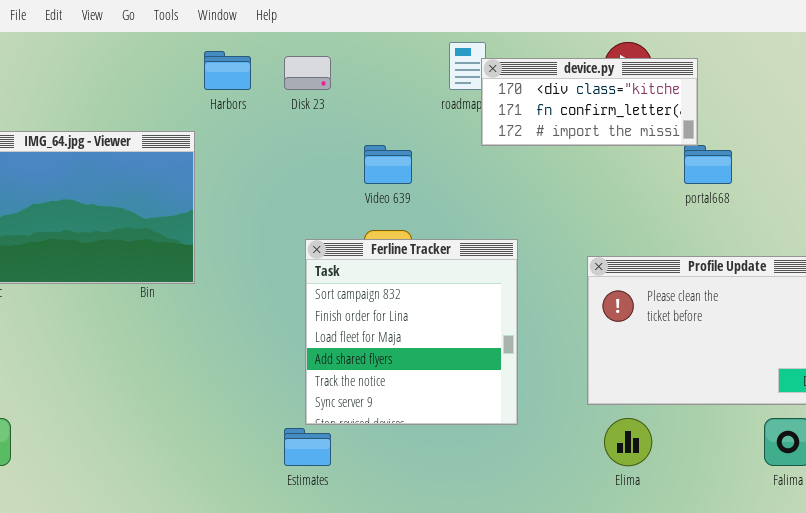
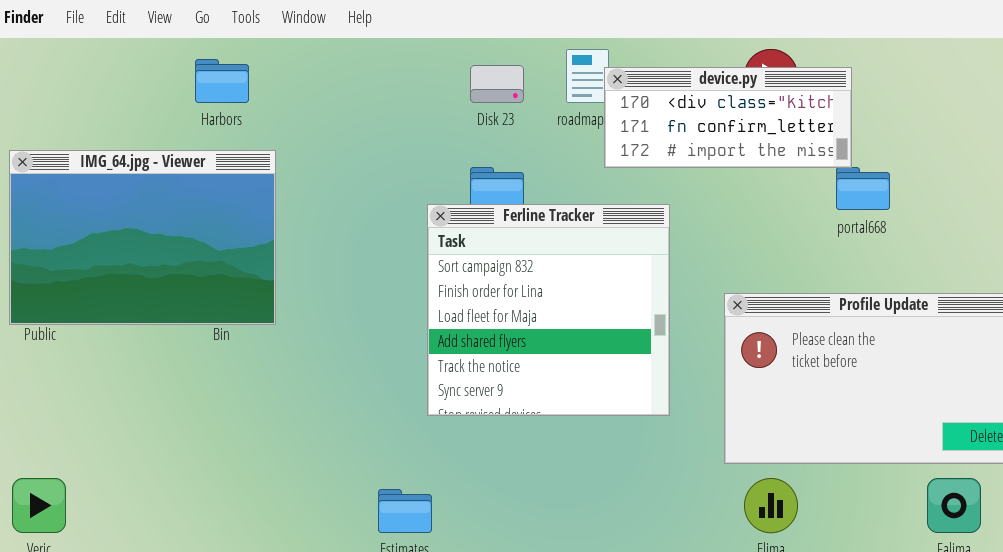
Harbors: [204,51,251,90] -> [195,59,249,103], moved
Disk 23: [284,56,331,90] -> [470,65,524,103], moved
Ferline Tracker: [305,239,518,425] -> [427,204,670,416], moved

